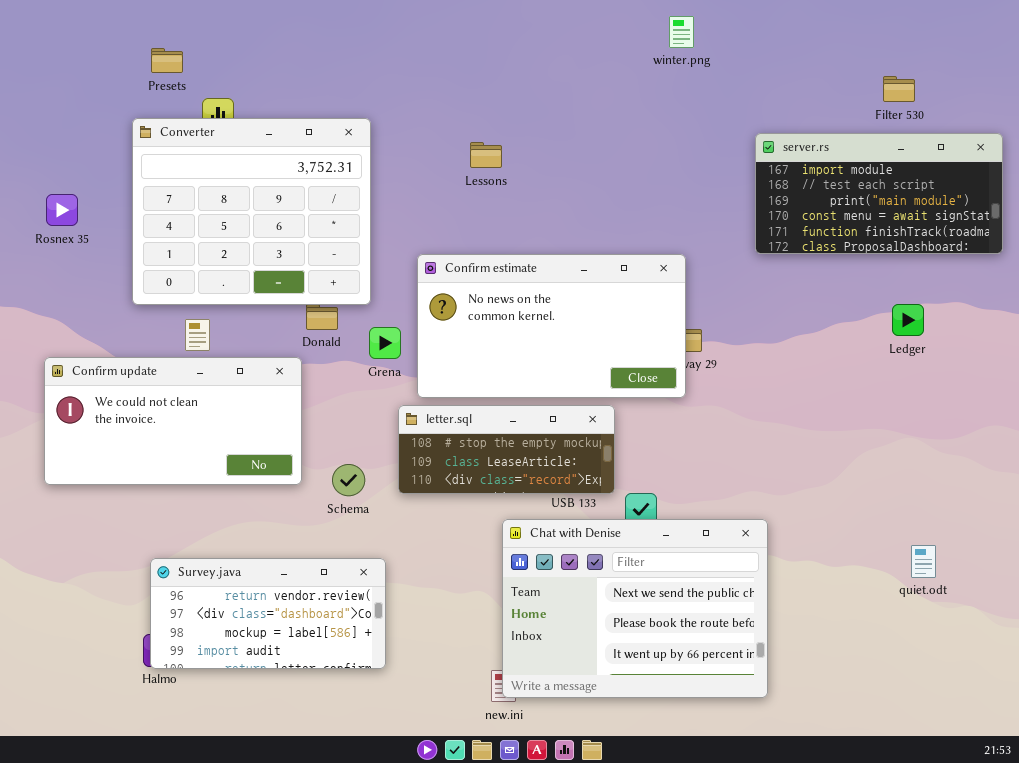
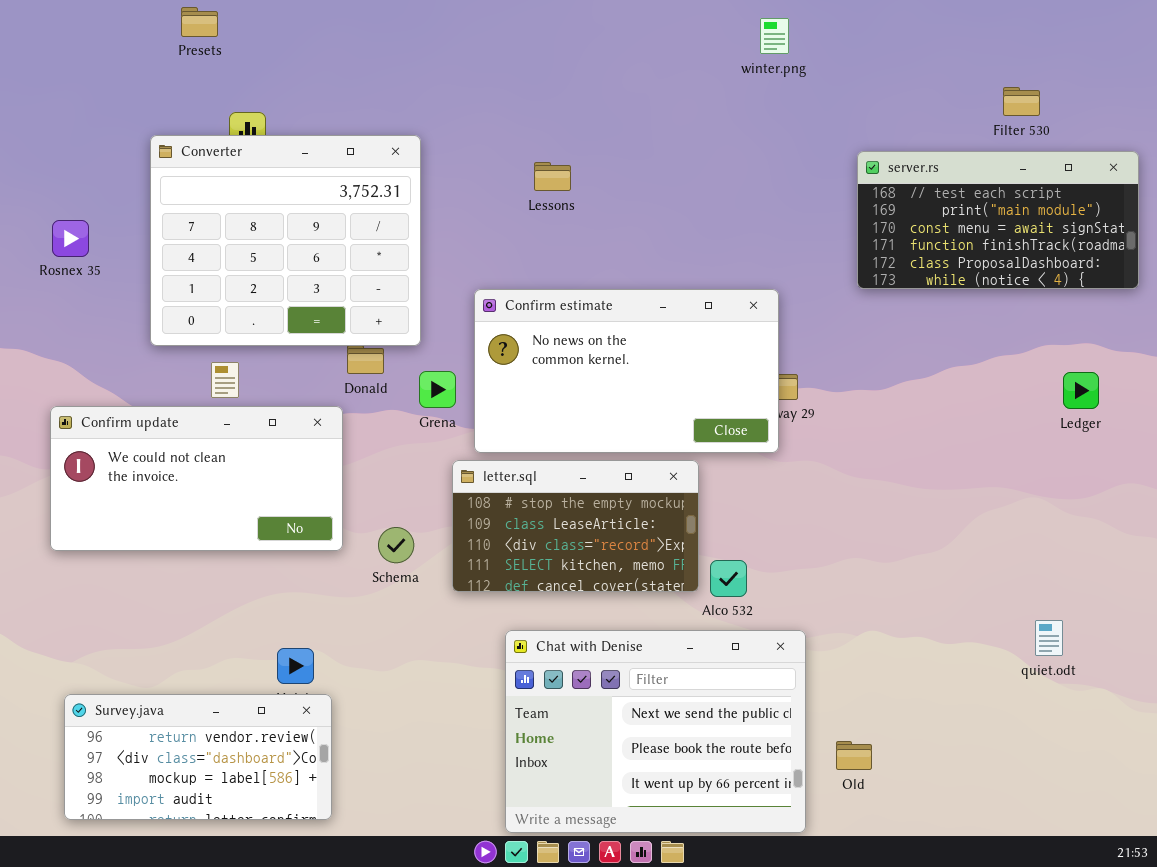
Presets: [151,48,183,73] -> [181,7,218,37], moved
server.rs: [755,133,1003,254] -> [857,151,1139,289], scrolled down 1 row
Ledger: [892,304,924,336] -> [1063,372,1099,409], moved
letter.sql: [398,405,615,494] -> [452,460,699,592], resized
Chat with Denise: [502,519,768,698] -> [505,630,806,833], moved
Survey.java: [150,558,386,669] -> [64,694,332,820], moved

